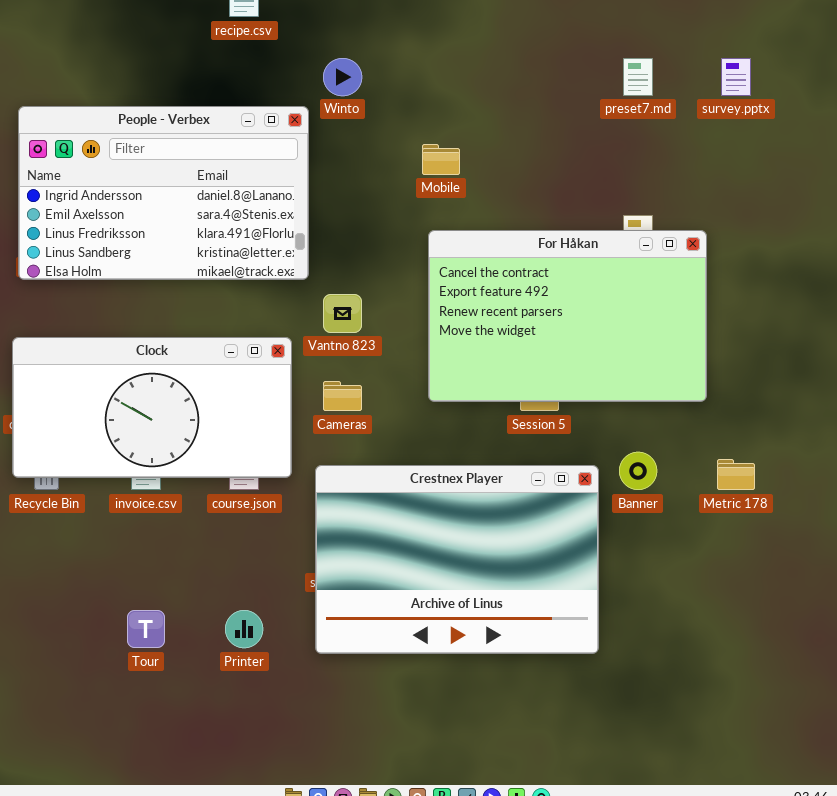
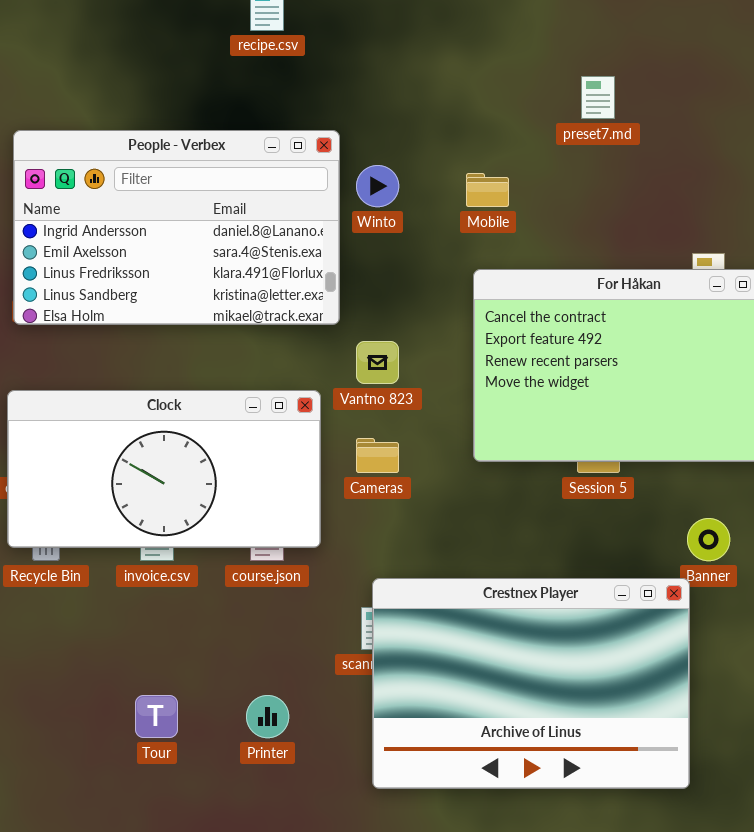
Winto: [323,58,362,96] -> [356,165,399,207], moved
preset7.md: [623,58,653,96] -> [581,76,615,119], moved
Crestnex Player: [315,465,599,654] -> [372,578,690,789], moved

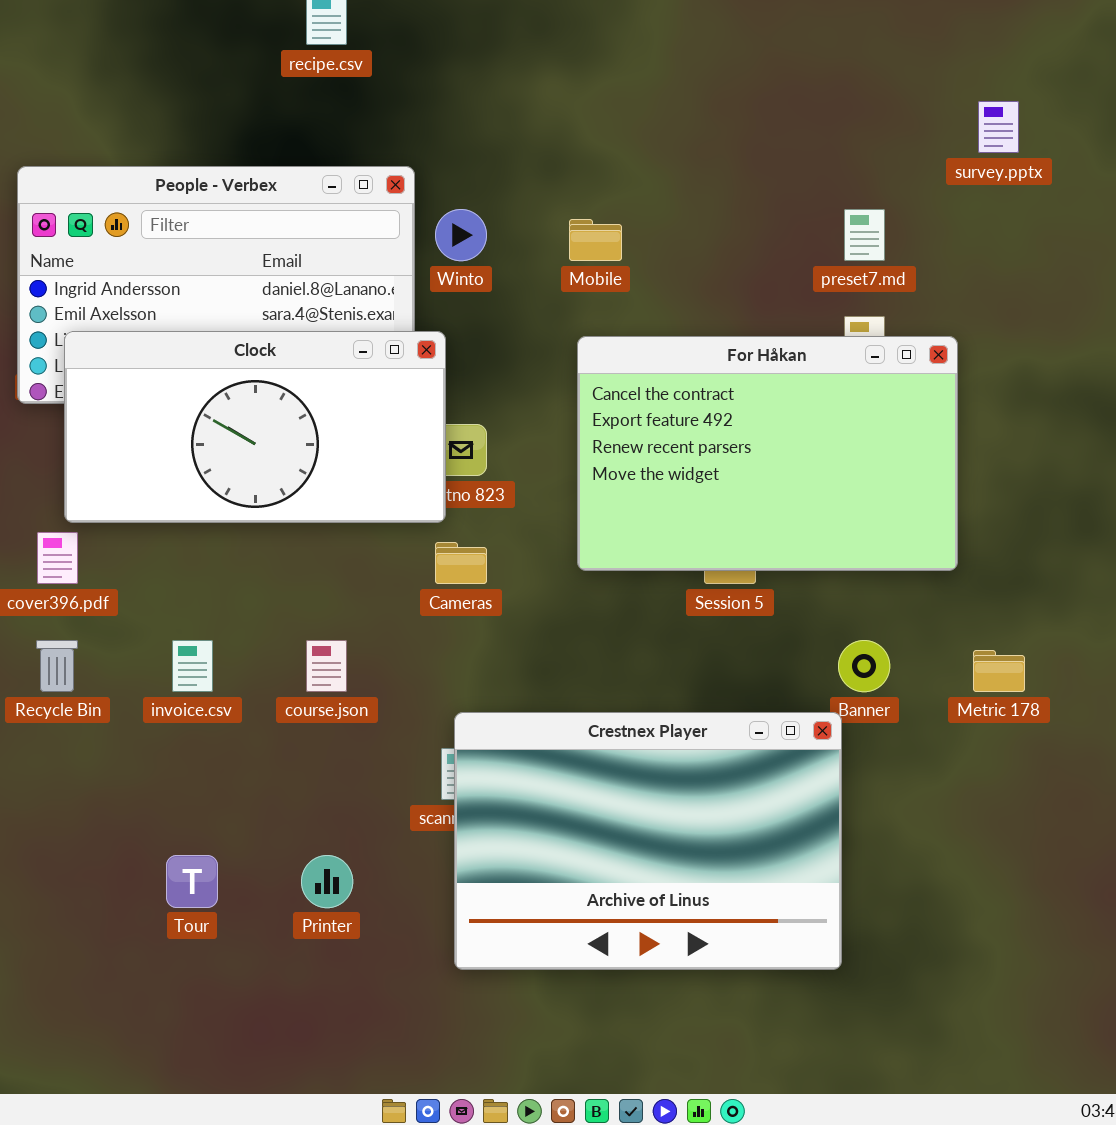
preset7.md: [581,76,615,119] -> [844,209,885,261], moved
Clock: [7,390,321,548] -> [64,331,446,523], moved

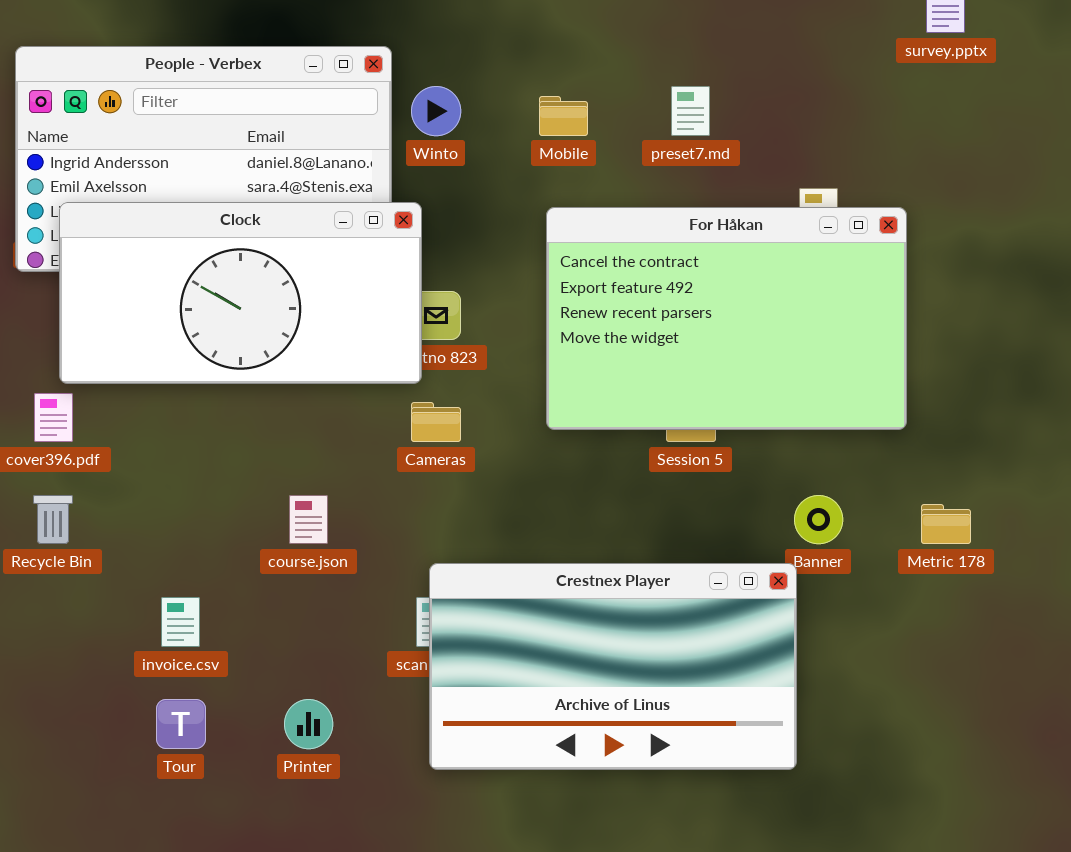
preset7.md: [844,209,885,261] -> [671,86,710,136], moved
invoice.csv: [172,640,213,692] -> [161,597,200,647], moved
Crestnex Player: [454,712,842,970] -> [429,563,797,770], resized

